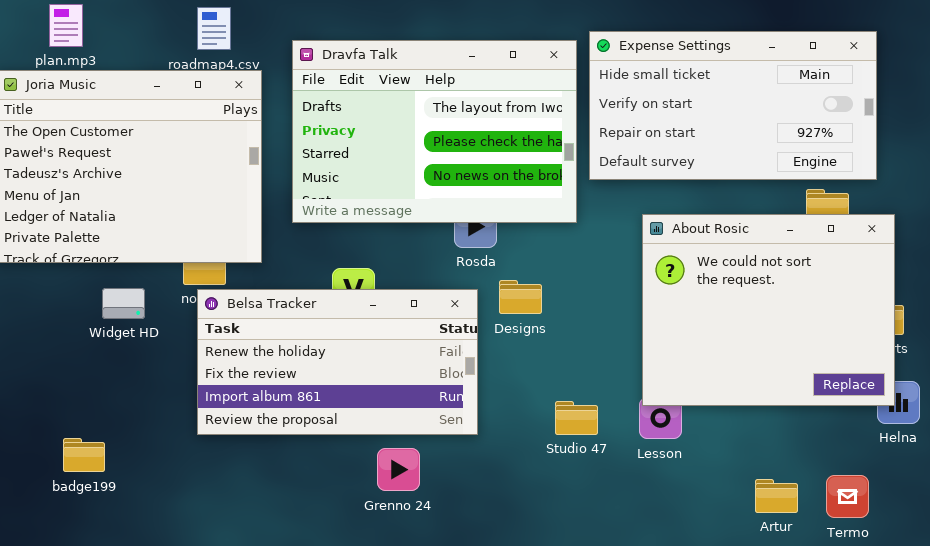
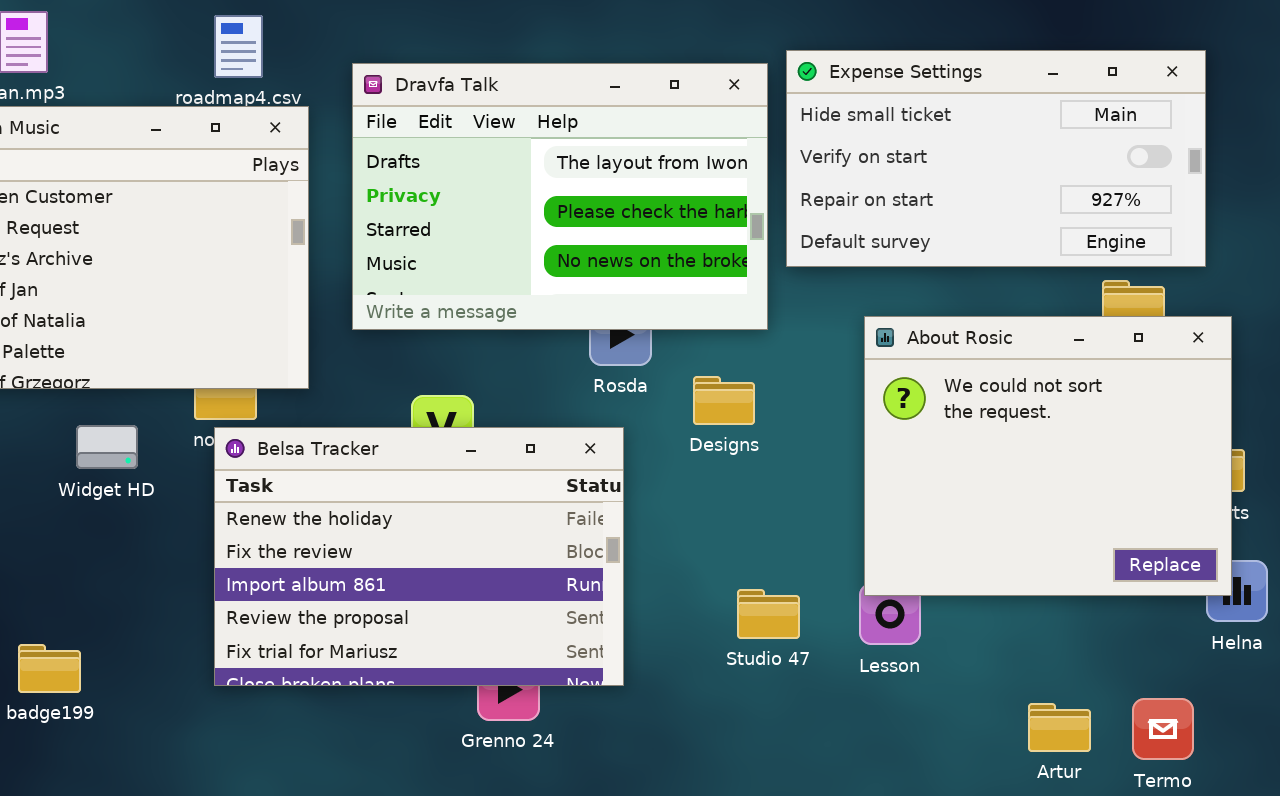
Designs: [499,280,542,314] -> [693,376,755,425], moved
Belsa Tracker: [197,289,478,435] -> [214,427,624,686], resized

